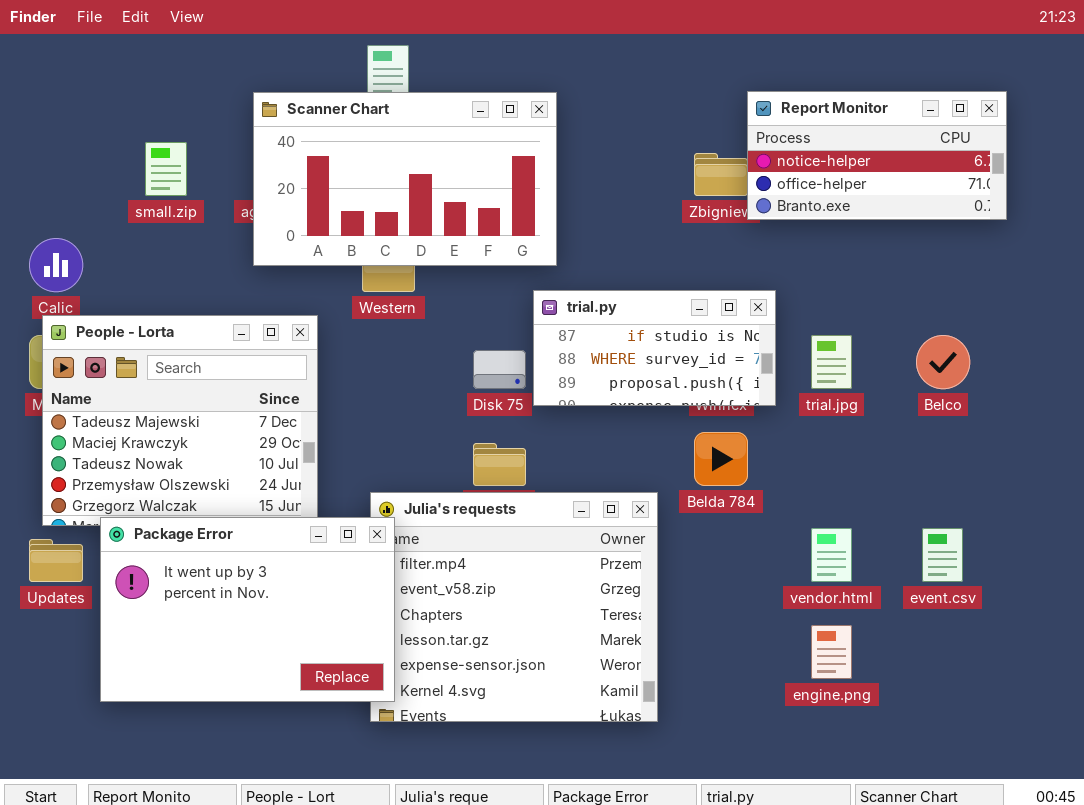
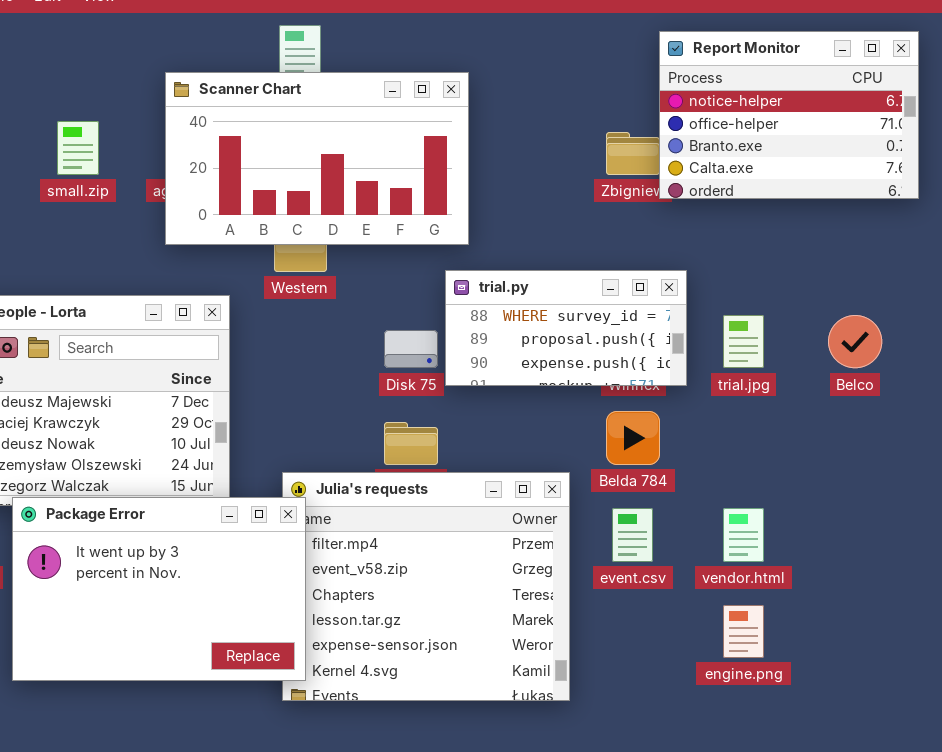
Report Monitor: [747,91,1007,220] -> [659,31,919,199], resized
trial.py: [533,290,776,406] -> [445,270,687,386], scrolled down 1 row
event.csv: [922,528,963,582] -> [612,508,653,562], moved

